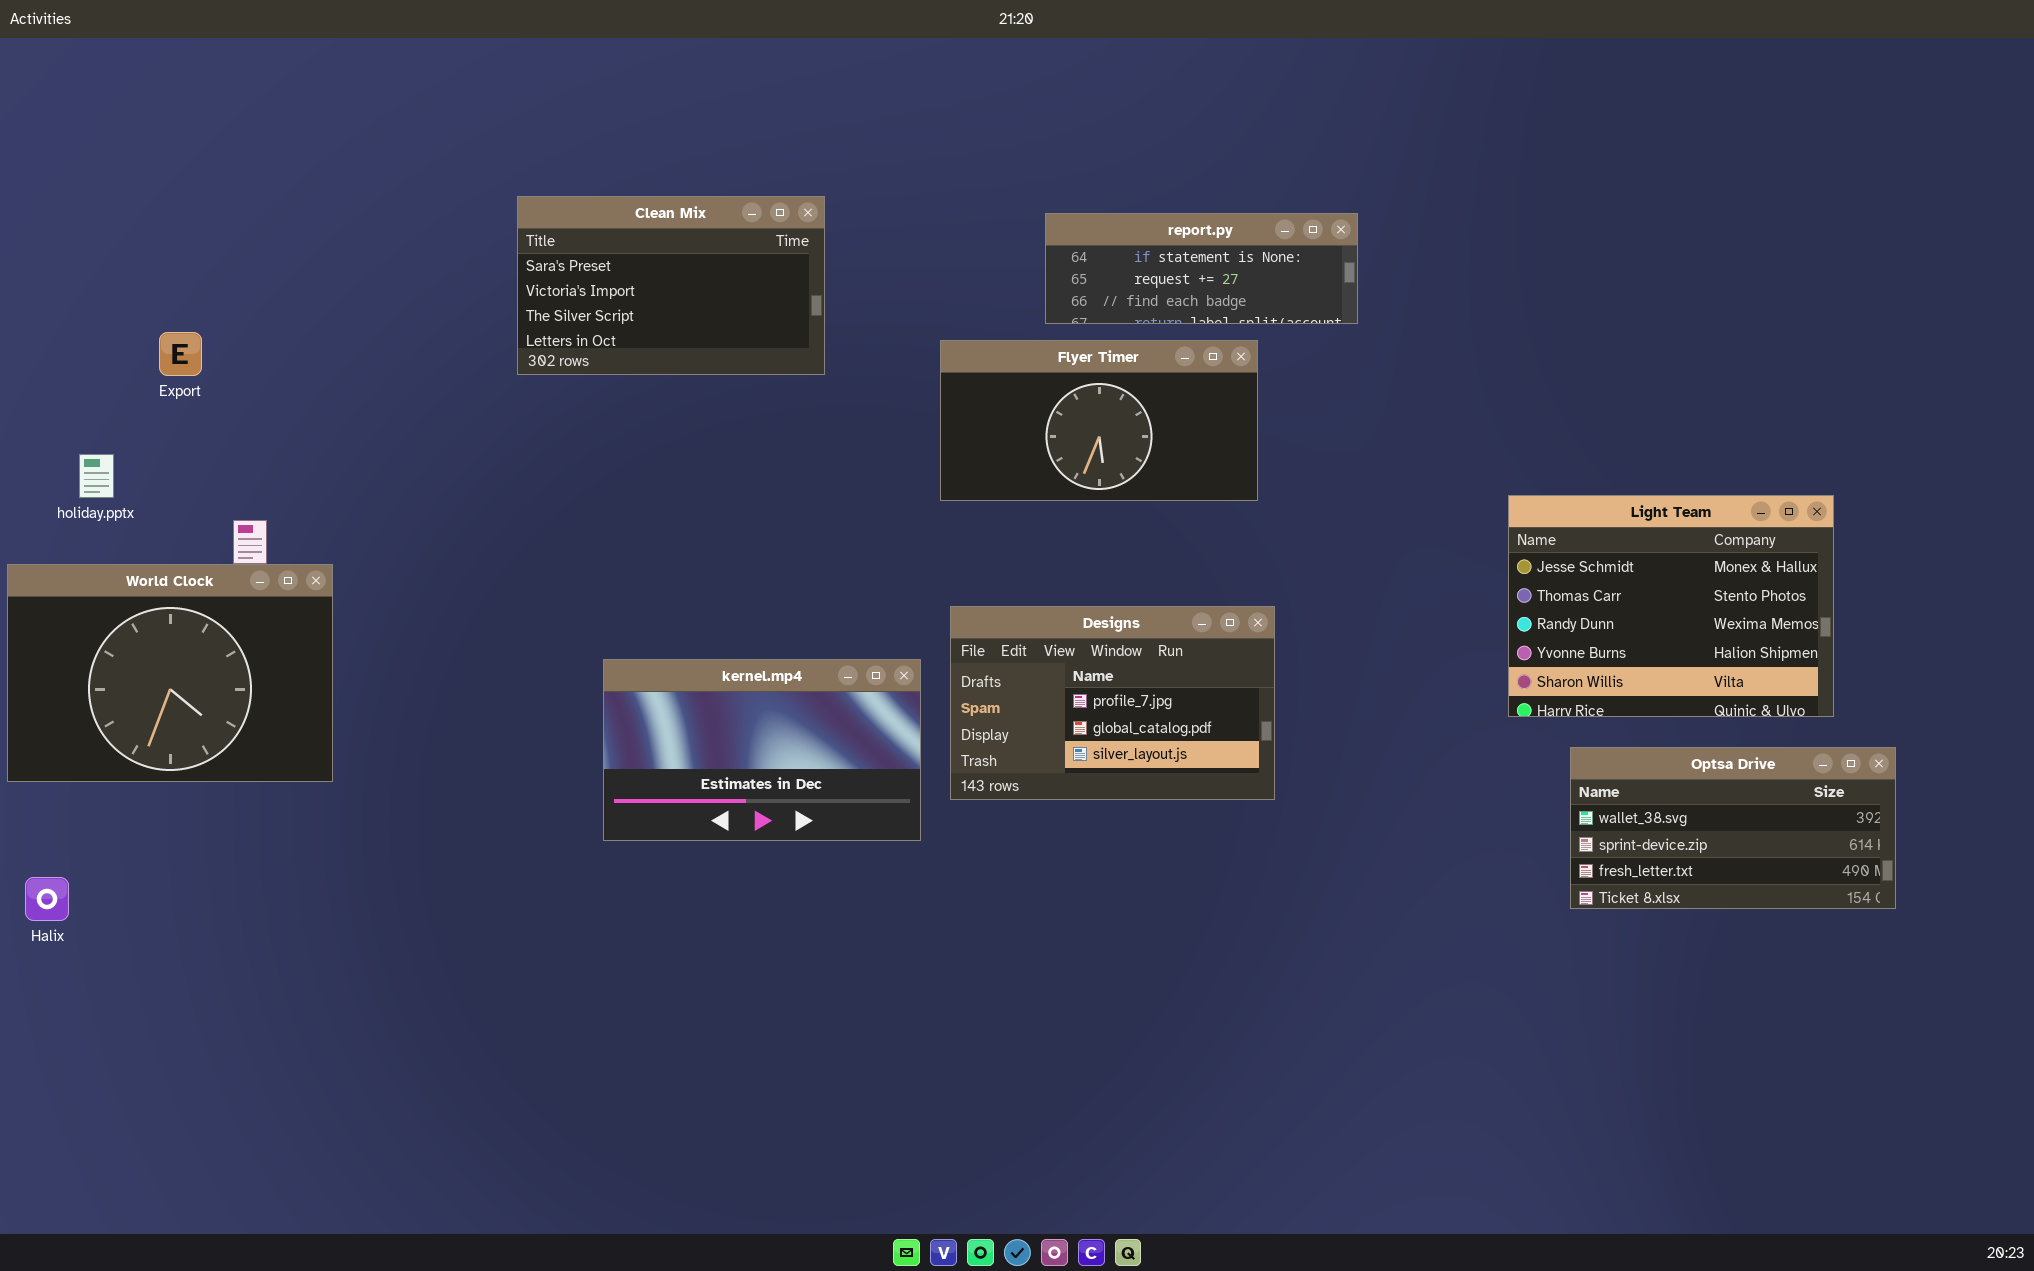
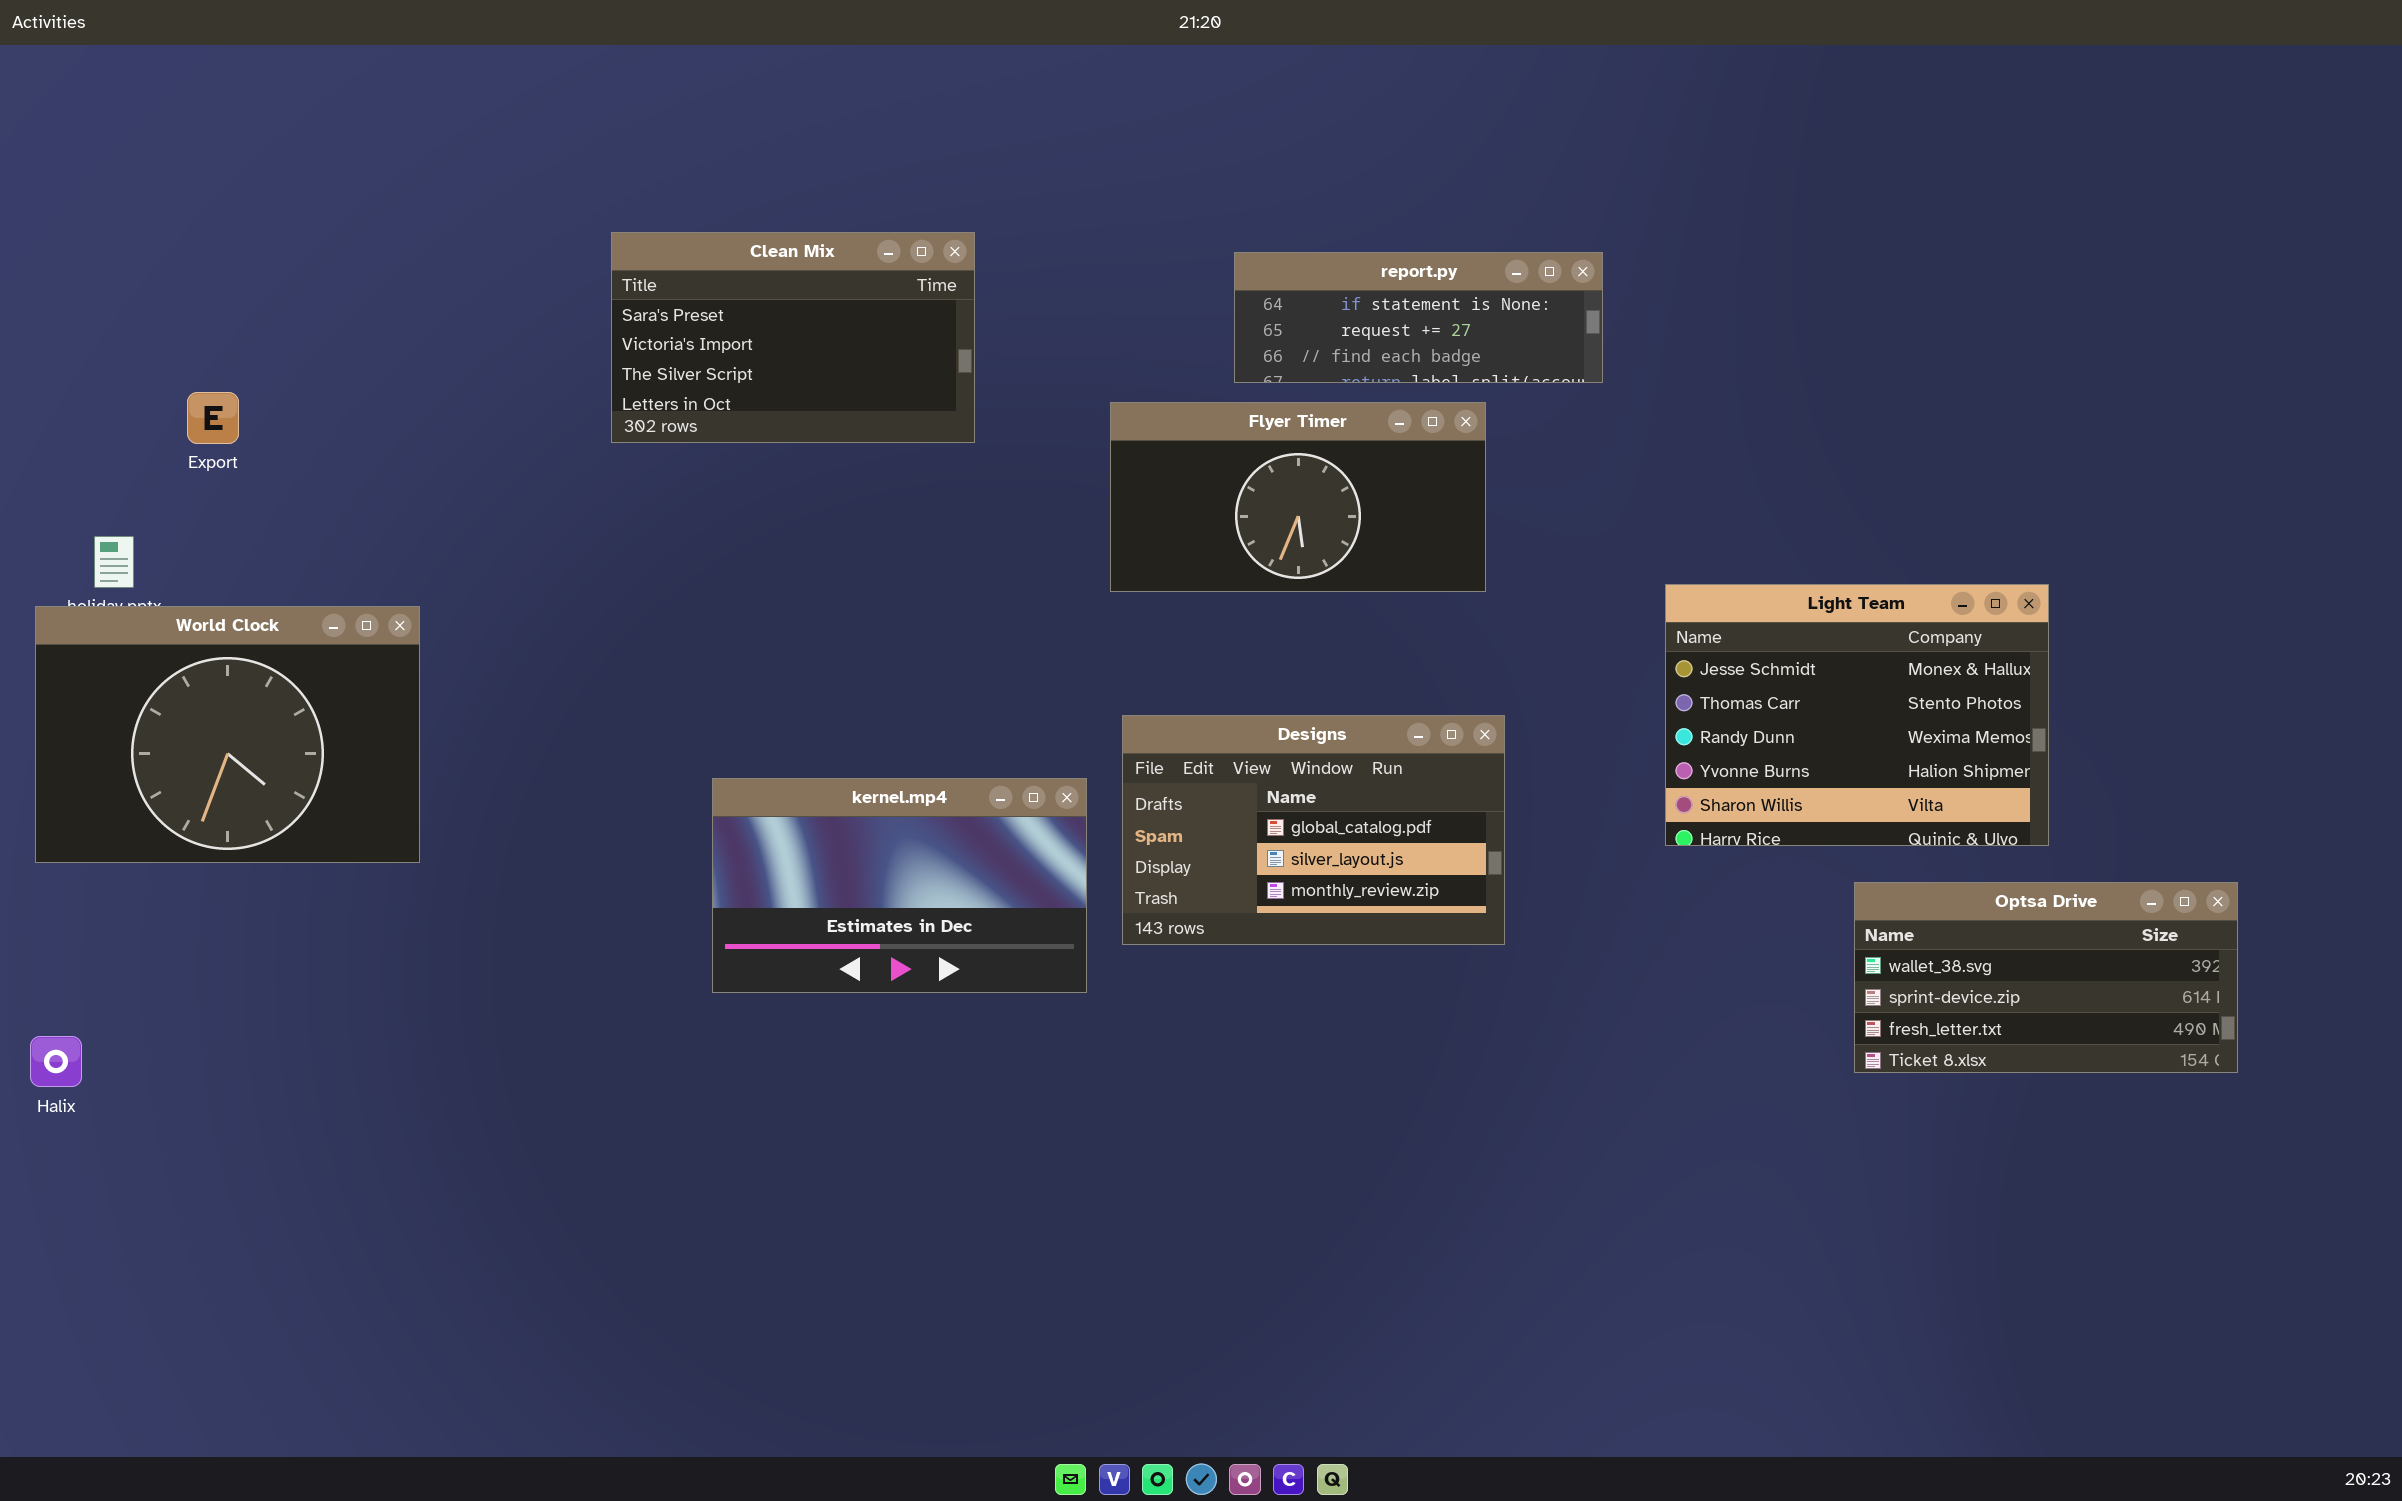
Light Team: [1508,495,1834,717] -> [1665,584,2049,846], moved
World Clock: [7,564,333,782] -> [35,606,420,863], moved
Designs: [950,606,1275,800] -> [1122,715,1505,945], scrolled down 1 row

